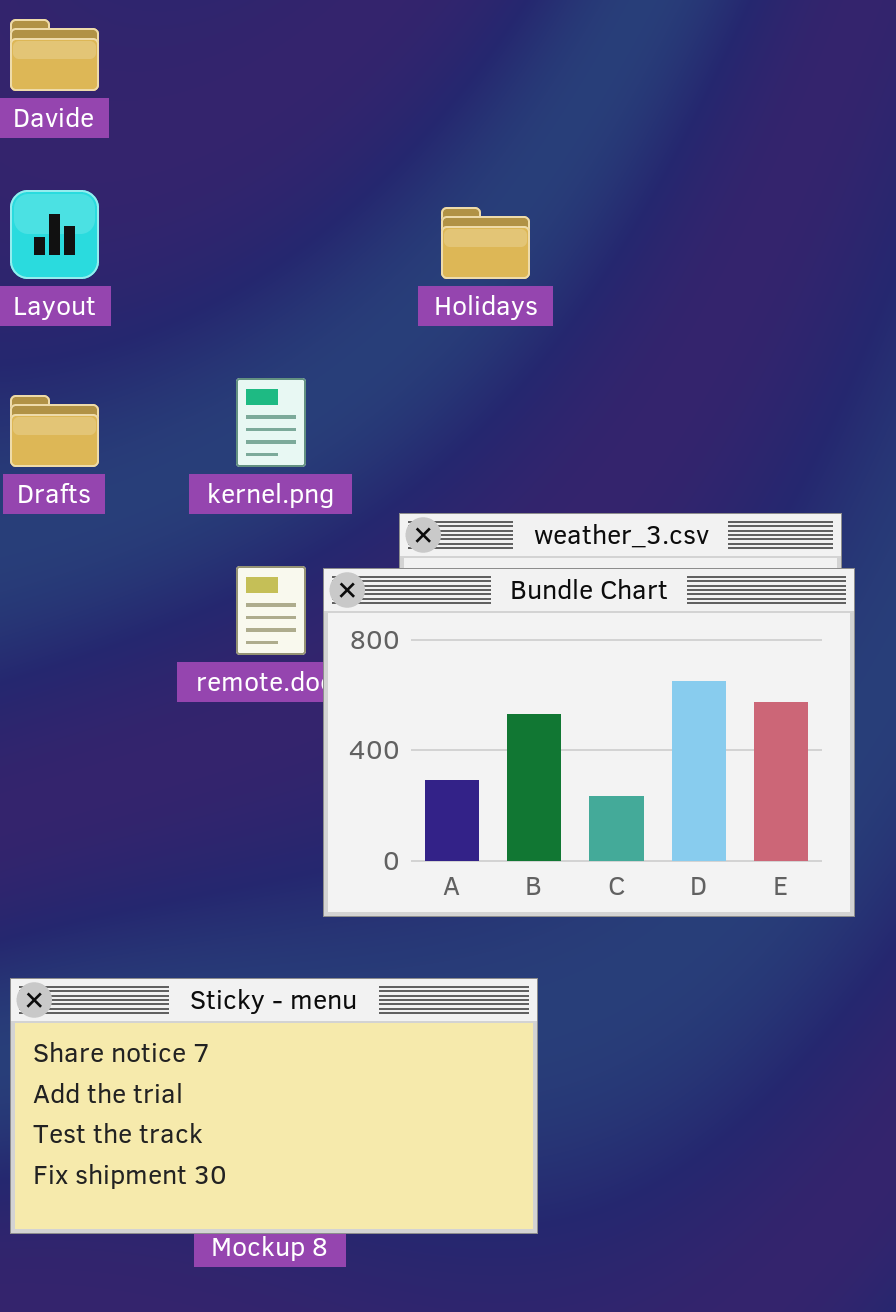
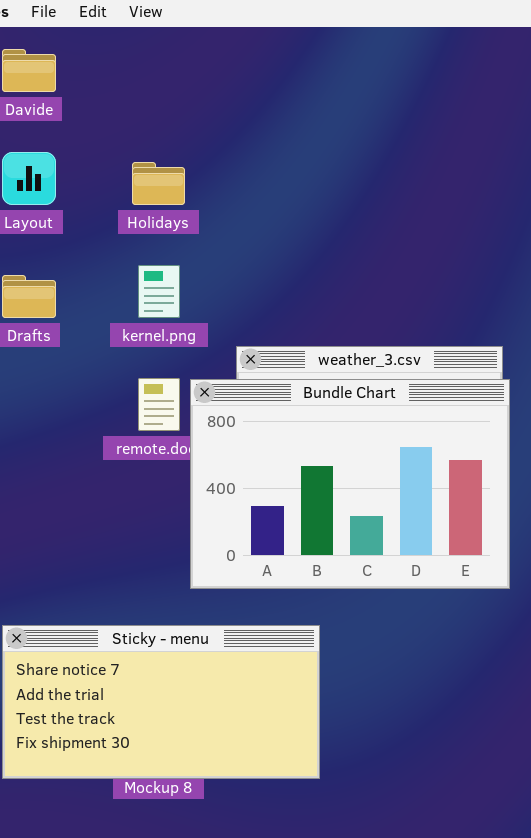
Holidays: [441,207,530,279] -> [132,162,185,205], moved

